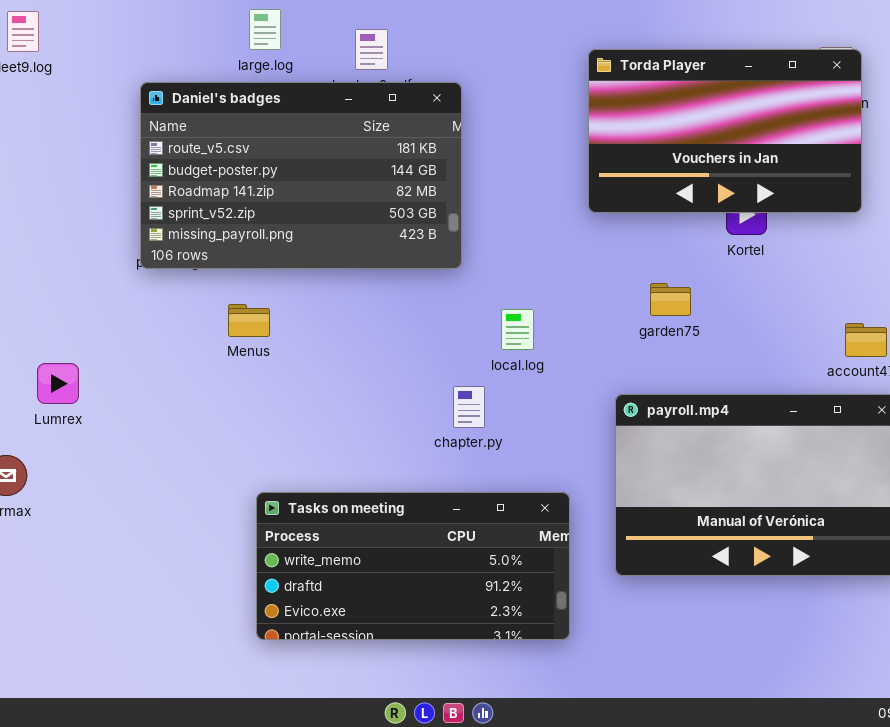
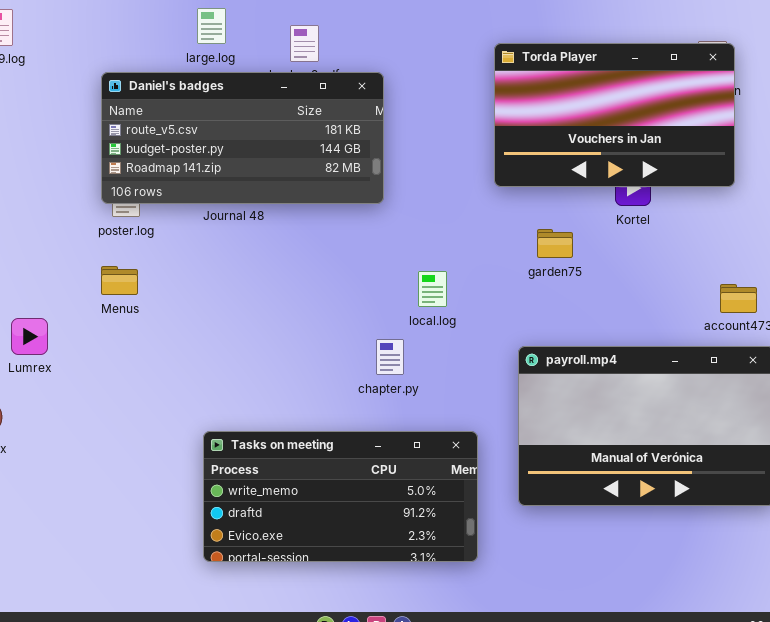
Daniel's badges: [140,82,462,269] -> [101,72,384,204], resized
garden75: [650,283,691,316] -> [537,229,573,258], moved
Menus: [228,304,270,337] -> [101,266,138,295], moved

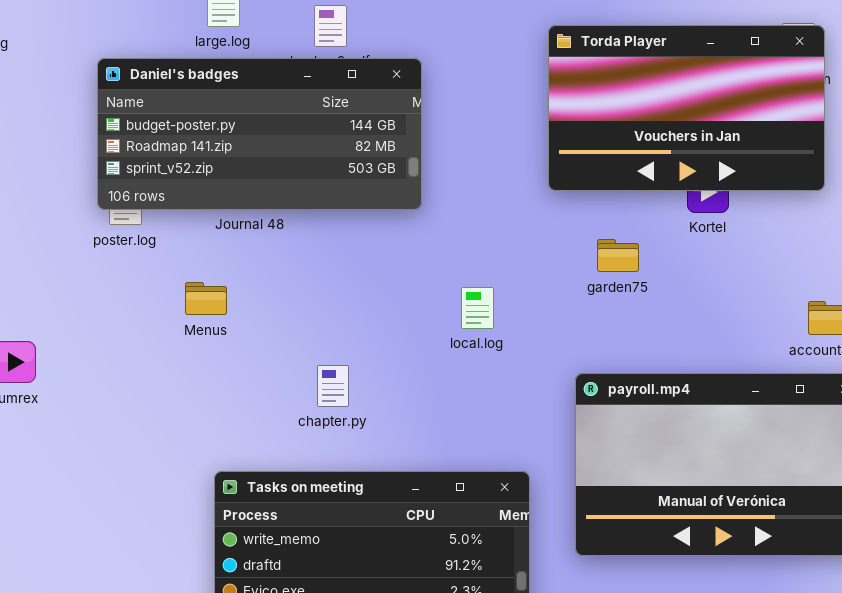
Daniel's badges: [101,72,384,204] -> [97,58,422,210], scrolled down 1 row
Menus: [101,266,138,295] -> [185,282,227,315], moved
chapter.py: [376,339,404,375] -> [317,365,349,407], moved

